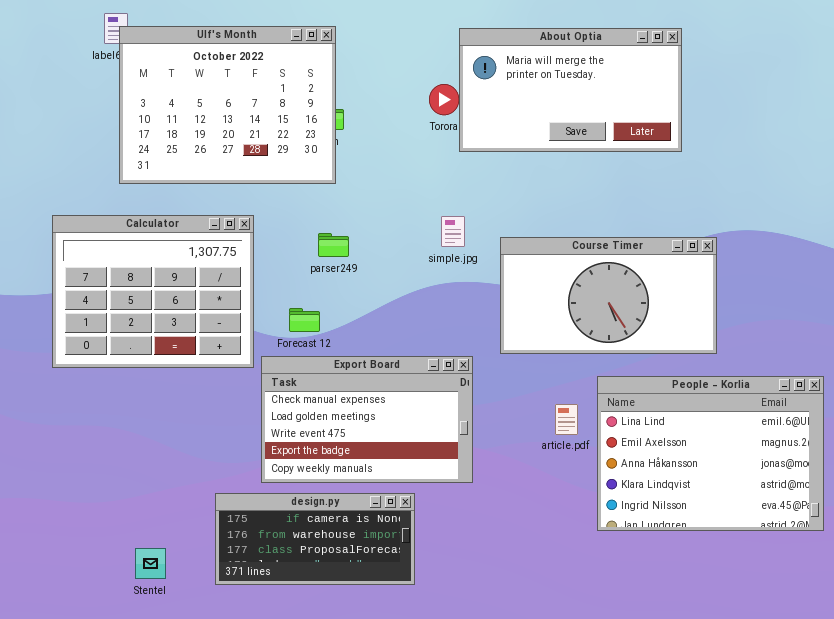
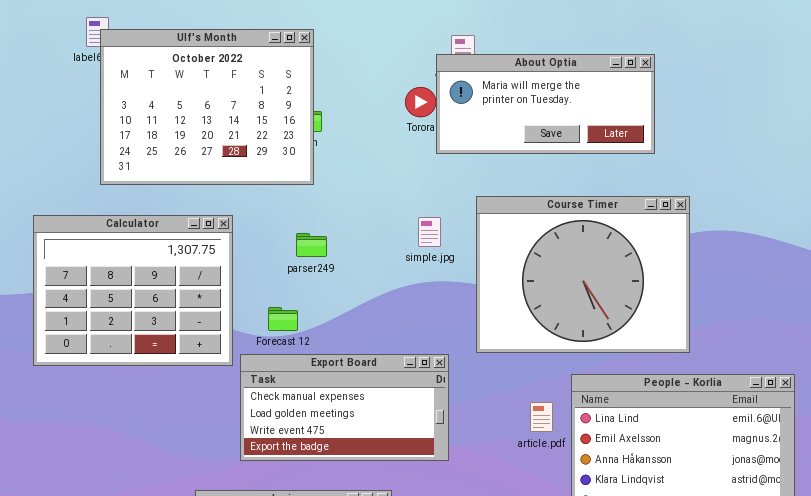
About Optia: [459,28,682,152] -> [436,54,655,154], resized
Course Timer: [500,237,717,354] -> [476,196,690,353], resized
Export Board: [261,356,473,483] -> [240,354,449,461], resized

